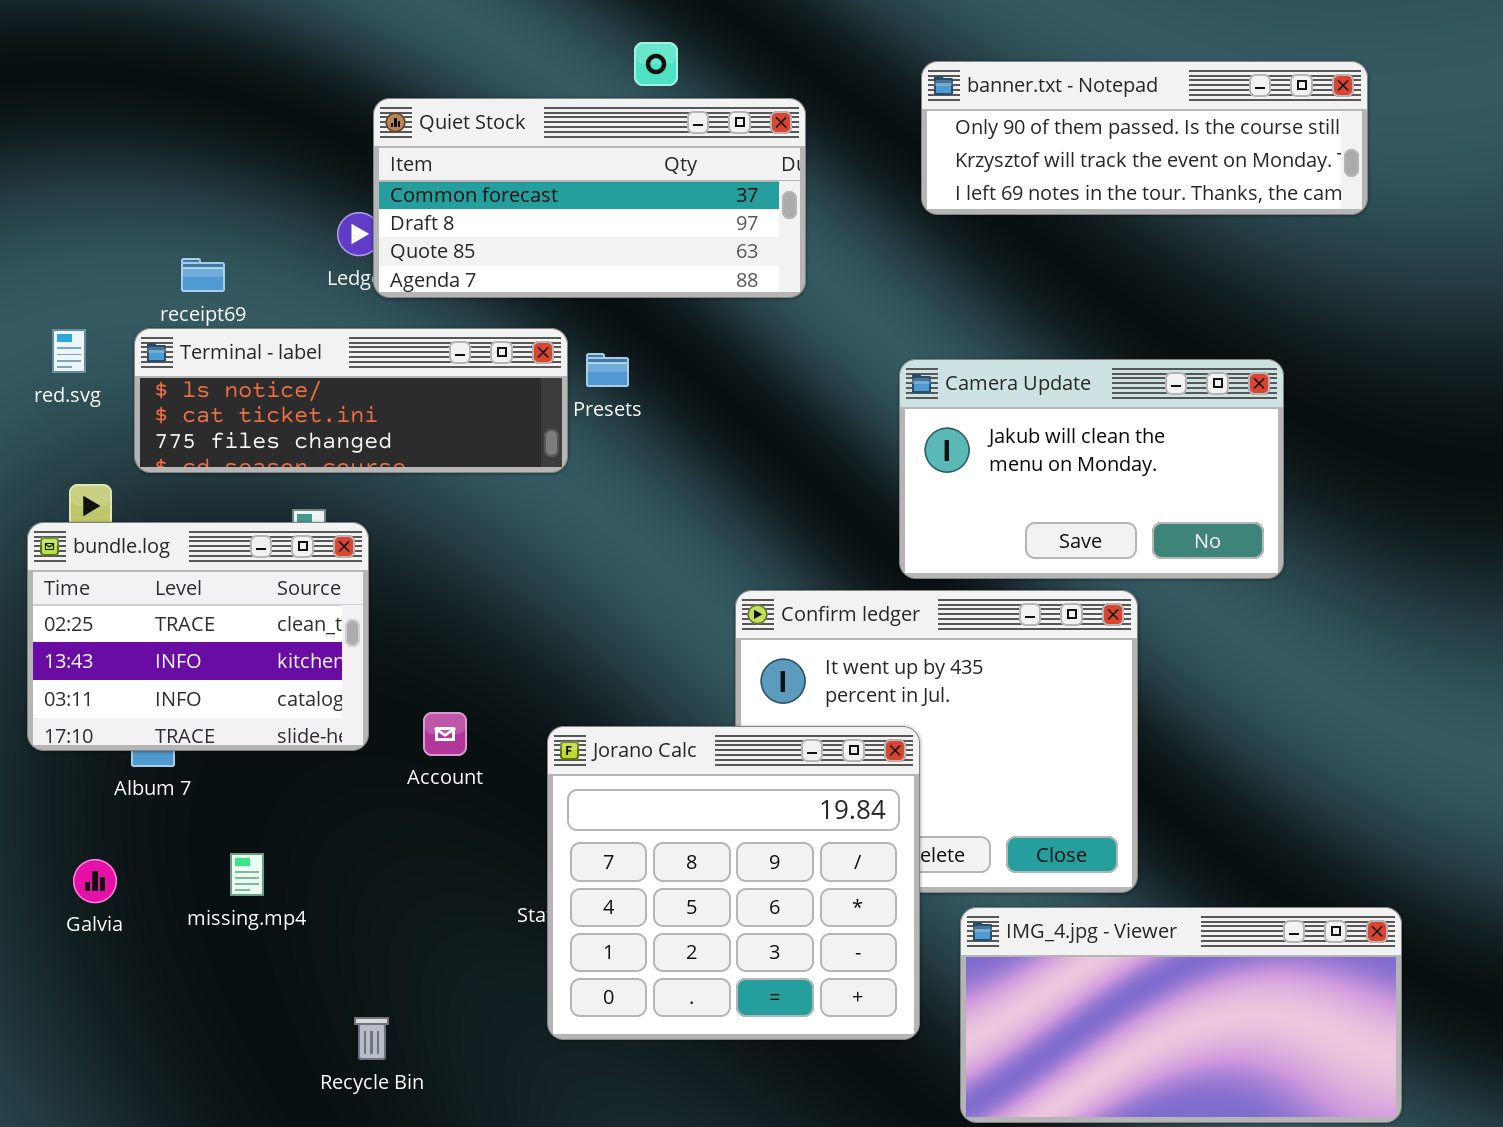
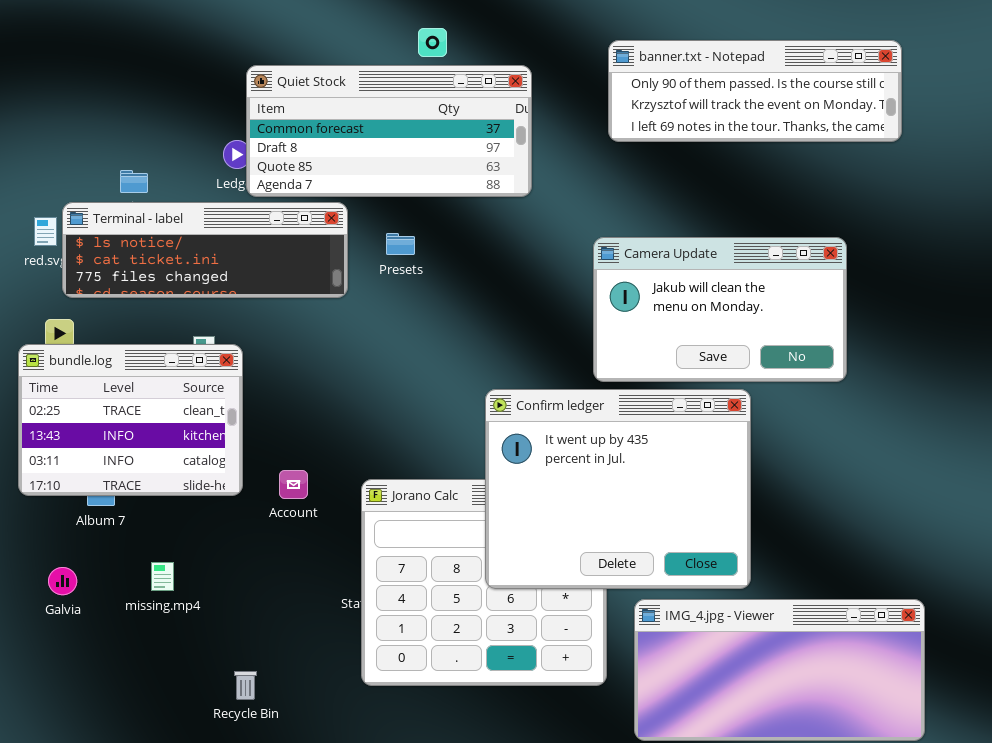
Terminal - label: [134,328,568,473] -> [62,202,348,298], moved
Confirm ledger: [735,590,1138,893] -> [485,389,751,589], raised

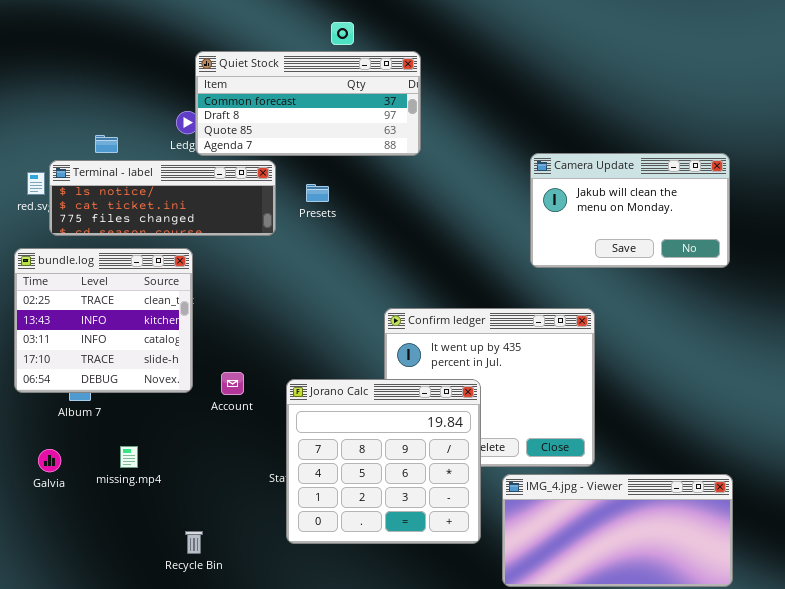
banner.txt - Notepad: [608,40,902,142] -> none, closed
Camera Update: [593,237,847,382] -> [530,153,730,268], moved
bundle.log: [18,344,243,496] -> [14,248,193,393], resized
Jorano Calc: [361,479,607,686] -> [286,379,481,544], raised

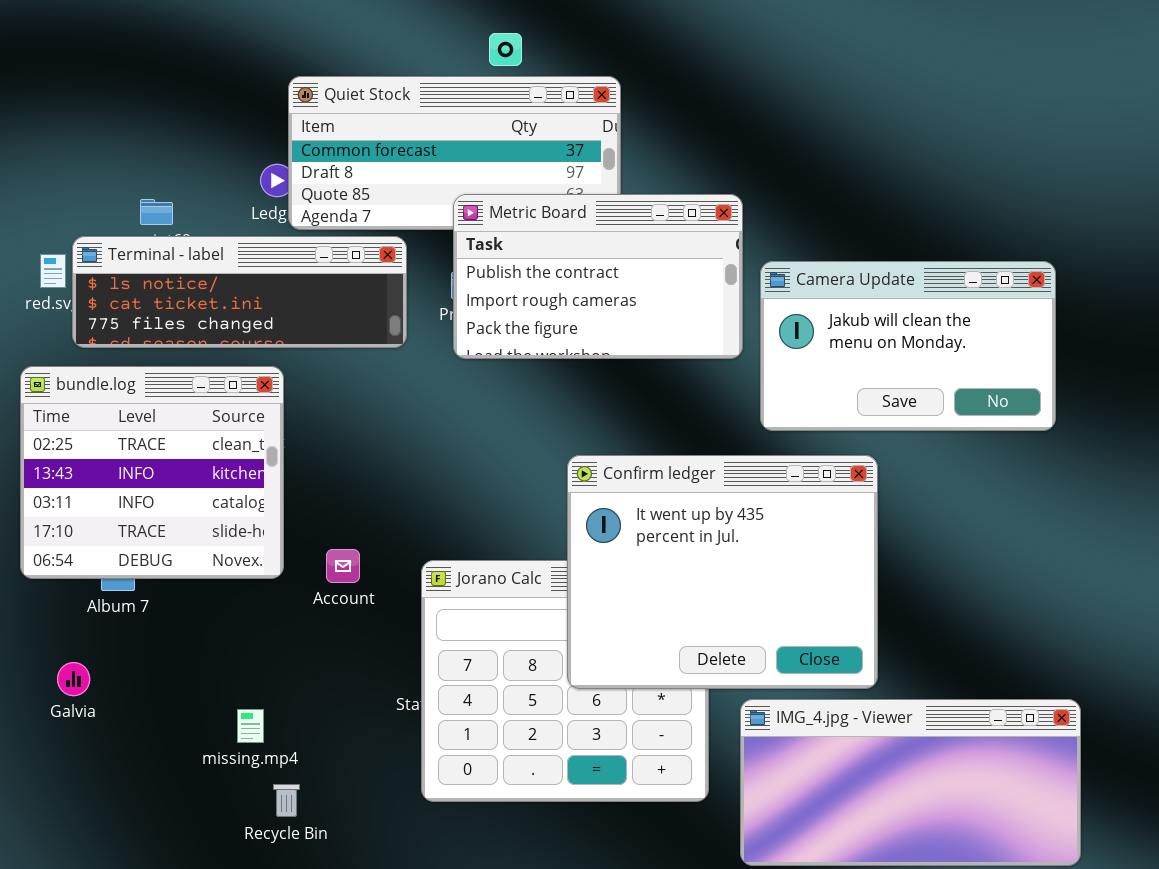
Metric Board: none -> [453,194,743,359], opened
Camera Update: [530,153,730,268] -> [760,261,1056,431], moved
Confirm ledger: [384,308,595,467] -> [567,455,878,689], raised
missing.mp4: [120,446,138,468] -> [237,709,264,743], moved

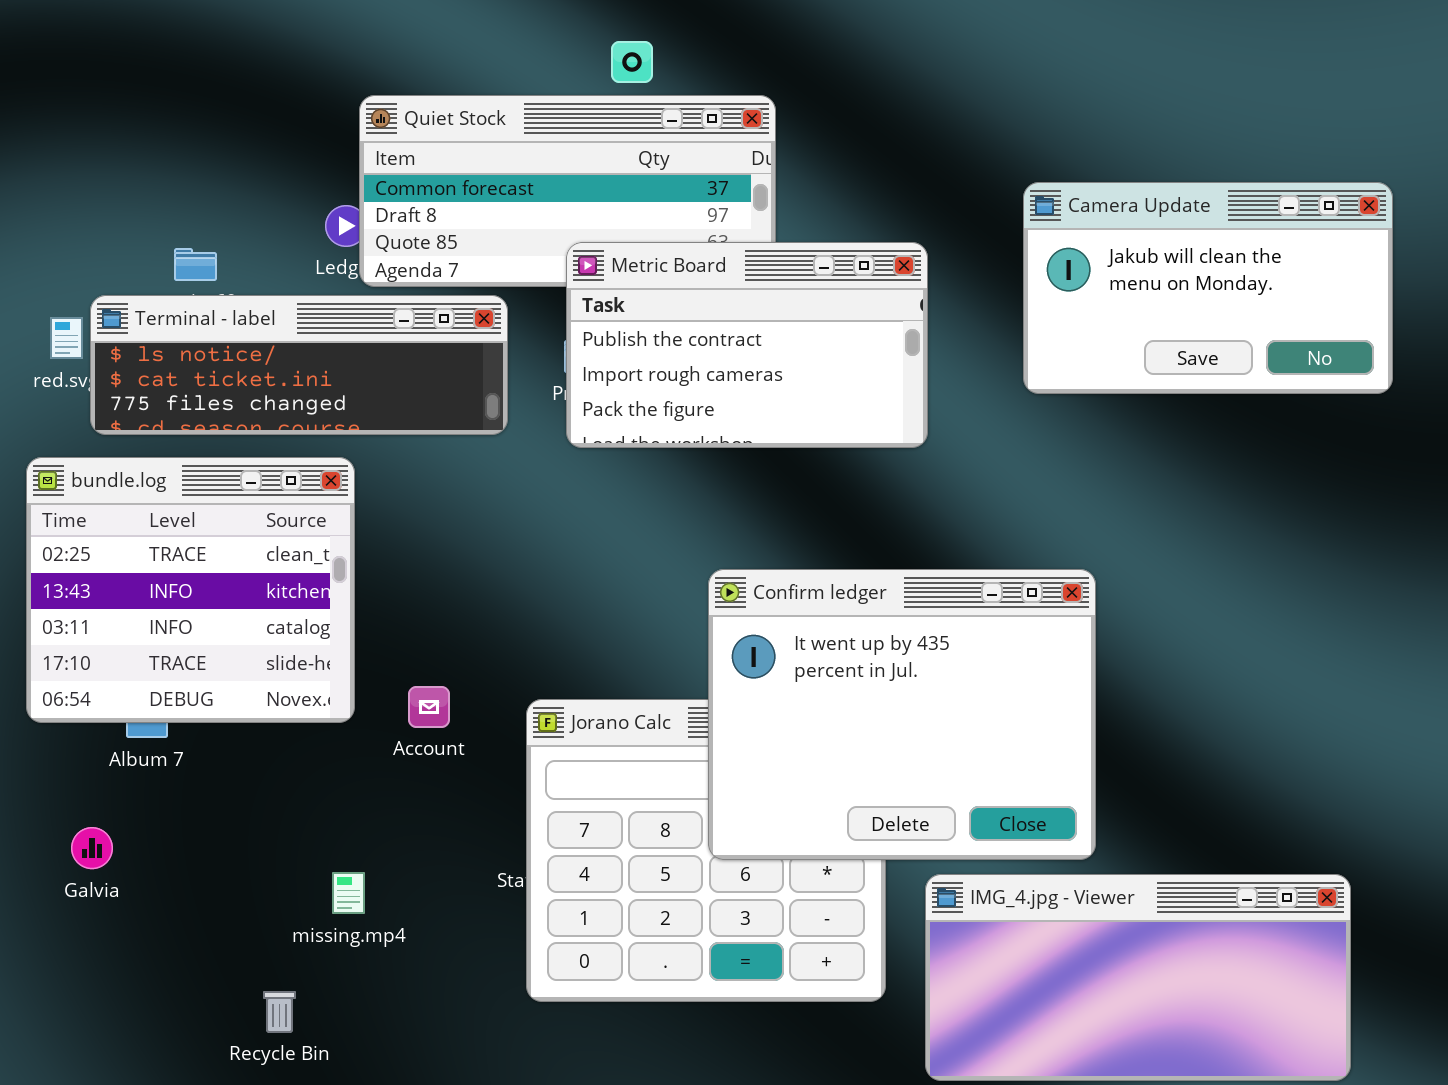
Camera Update: [760,261,1056,431] -> [1023,182,1393,394], moved
missing.mp4: [237,709,264,743] -> [332,872,365,914], moved
Recycle Bin: [273,784,300,817] -> [263,991,296,1033], moved

